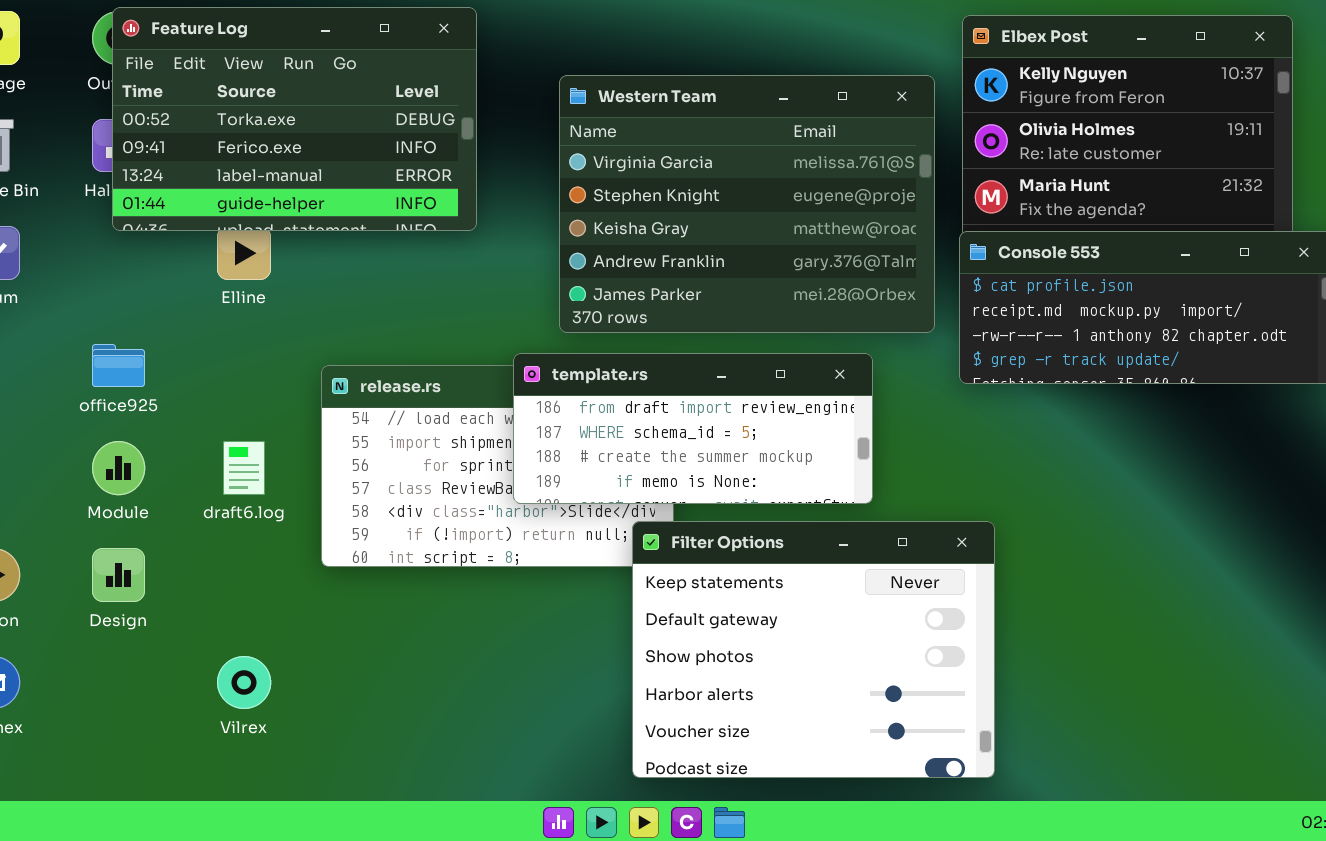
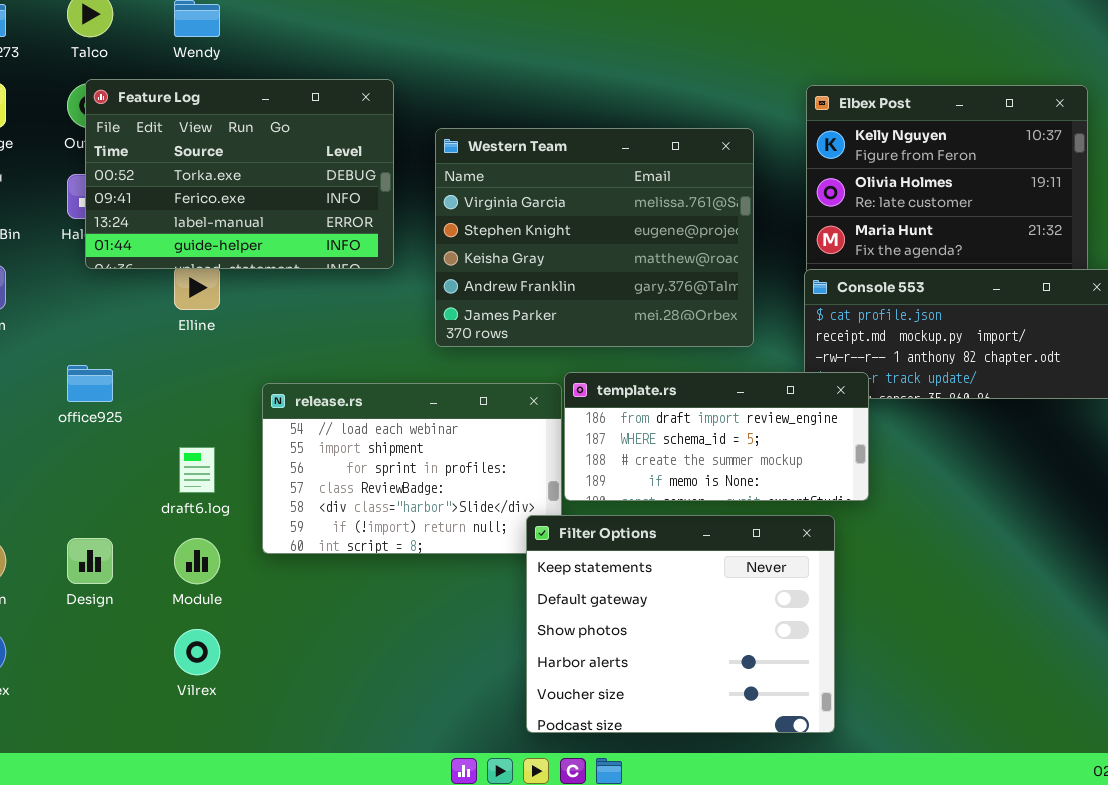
Western Team: [559,75,935,333] -> [435,128,754,347], moved
template.rs: [513,353,873,504] -> [564,372,869,501], moved
Module: [92,441,145,495] -> [174,538,220,584], moved

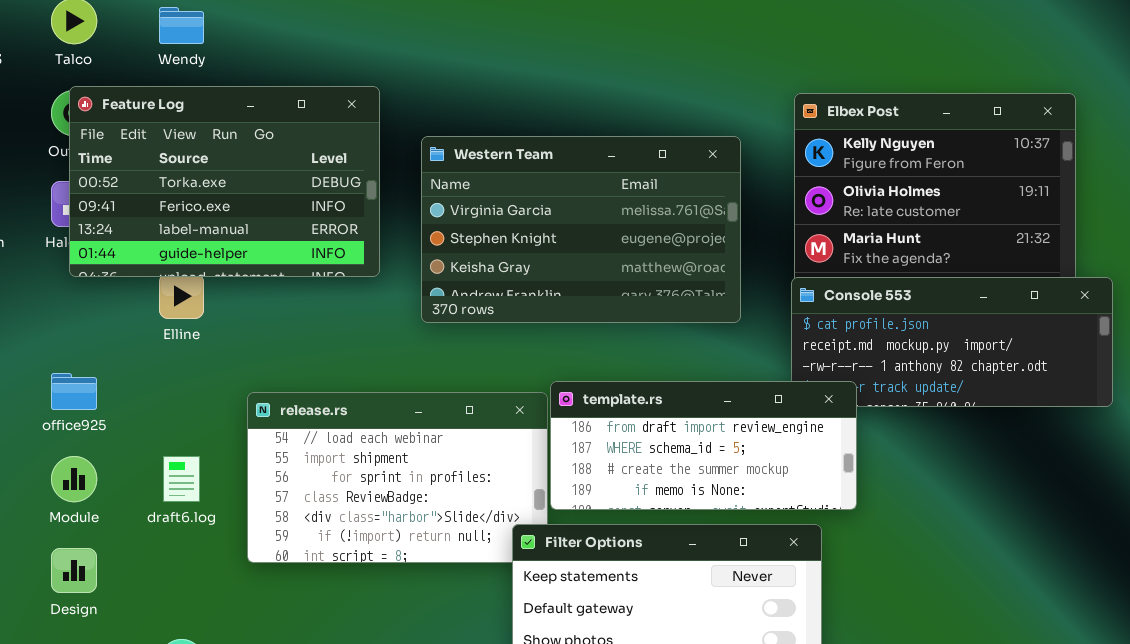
Western Team: [435,128,754,347] -> [421,136,741,323], resized
Module: [174,538,220,584] -> [51,456,97,502], moved

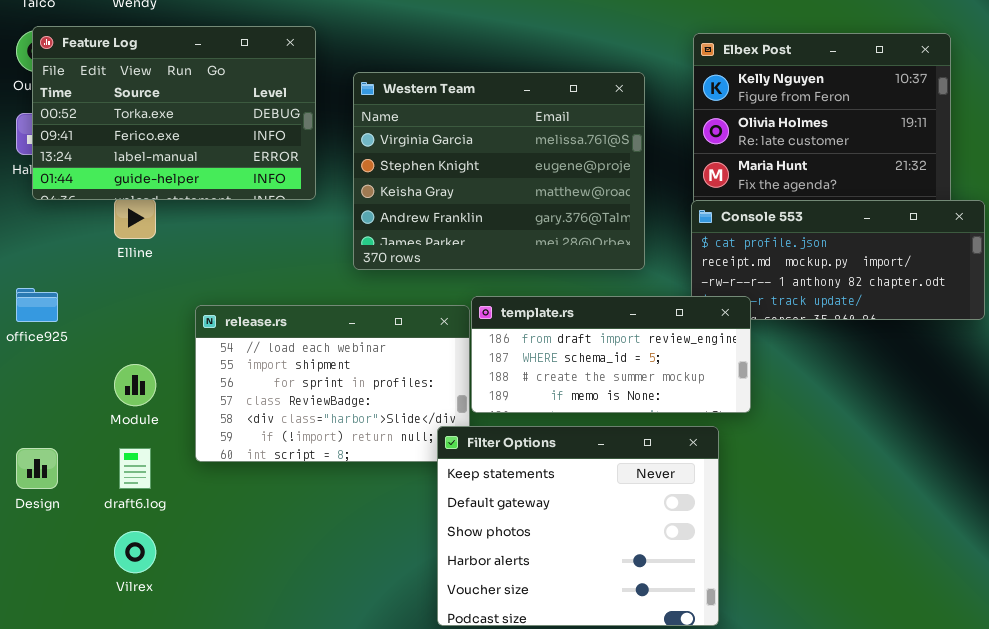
Western Team: [421,136,741,323] -> [353,72,645,270], resized
Module: [51,456,97,502] -> [114,364,156,406], moved
draft6.log: [163,456,200,502] -> [119,448,151,489], moved

